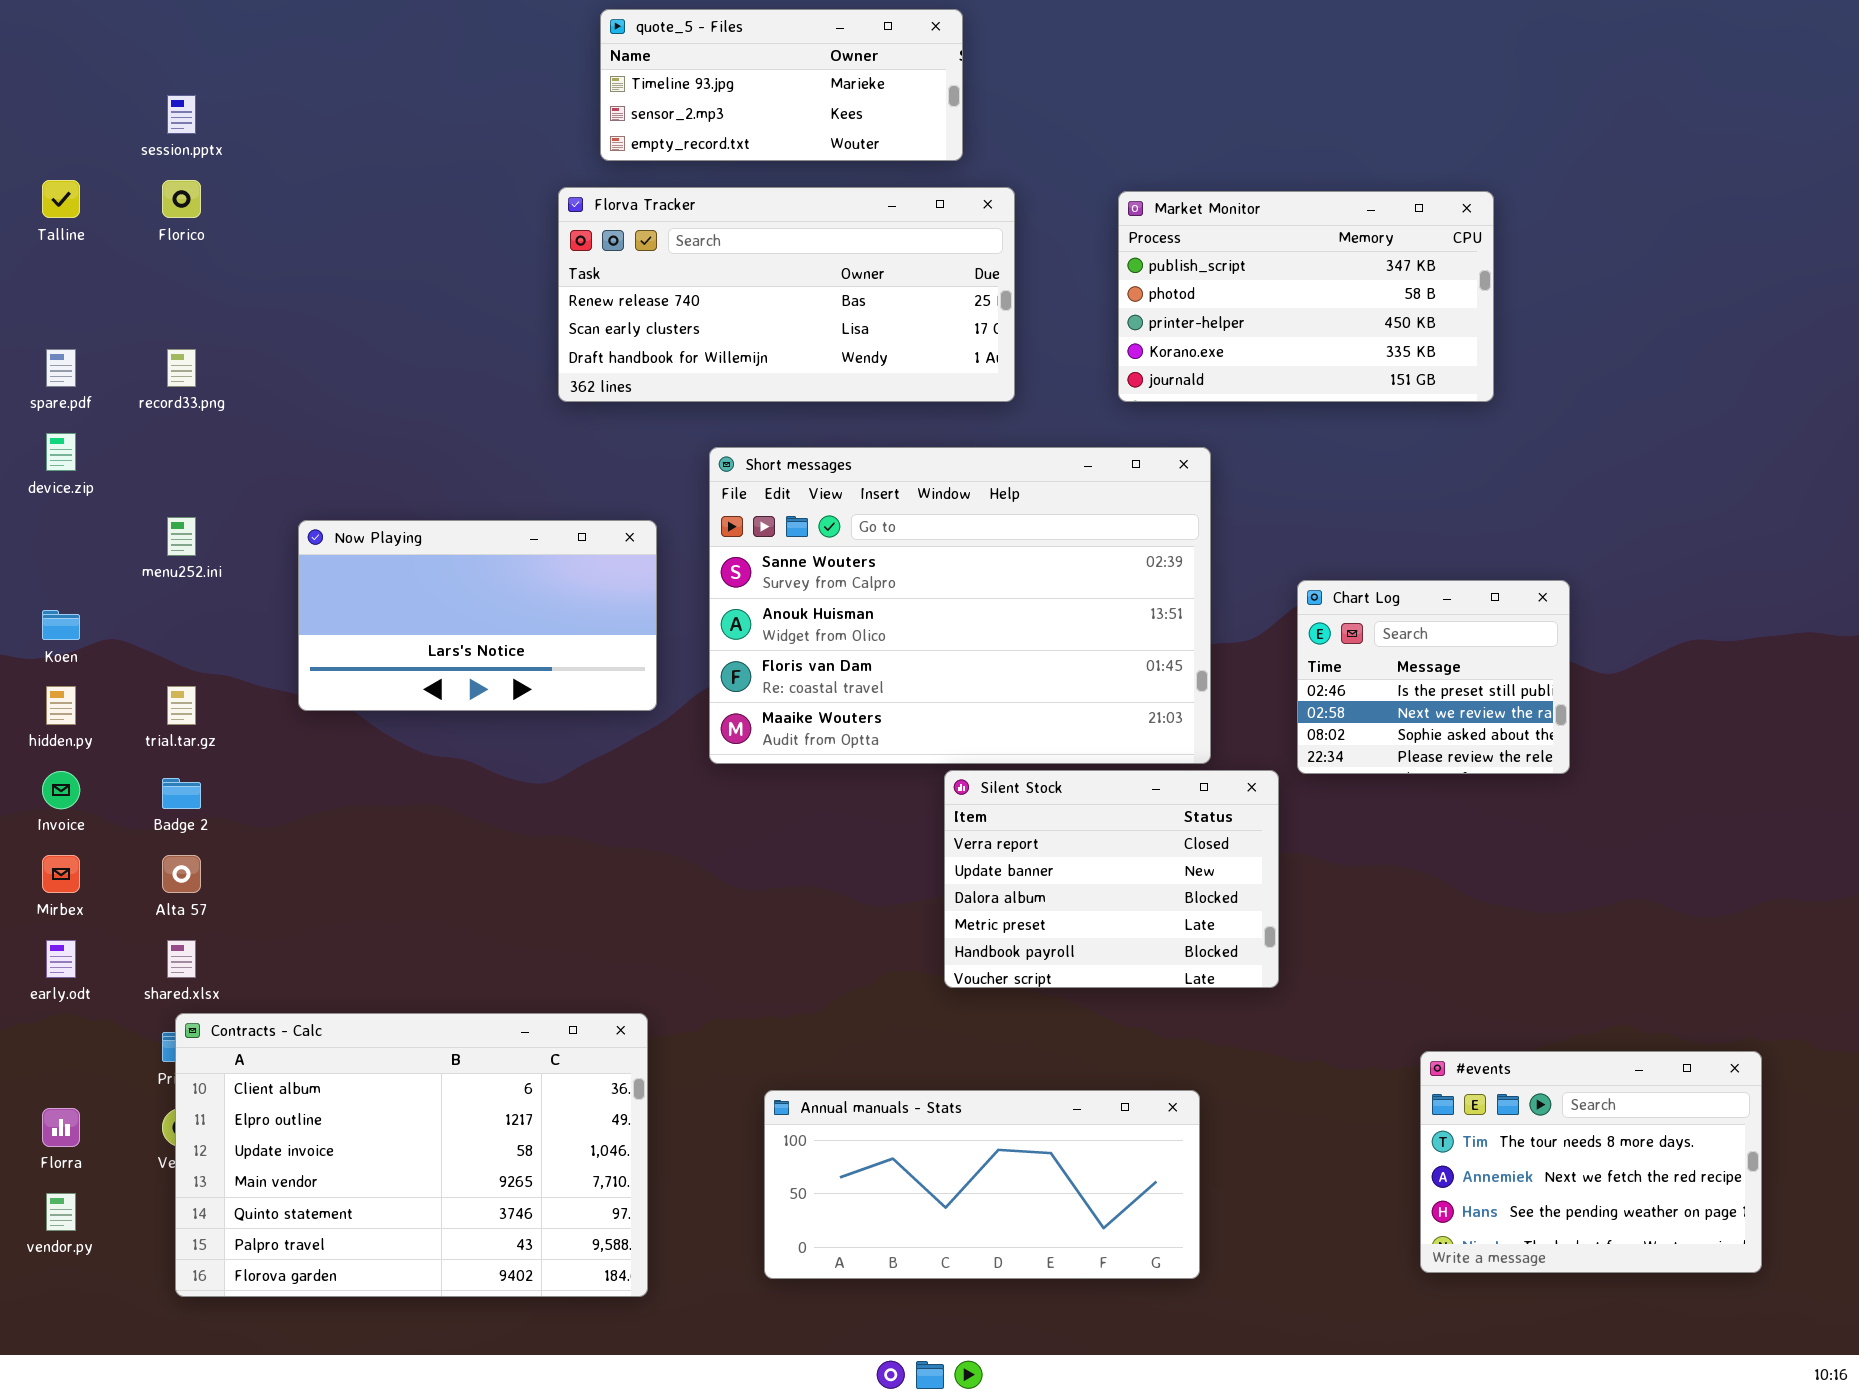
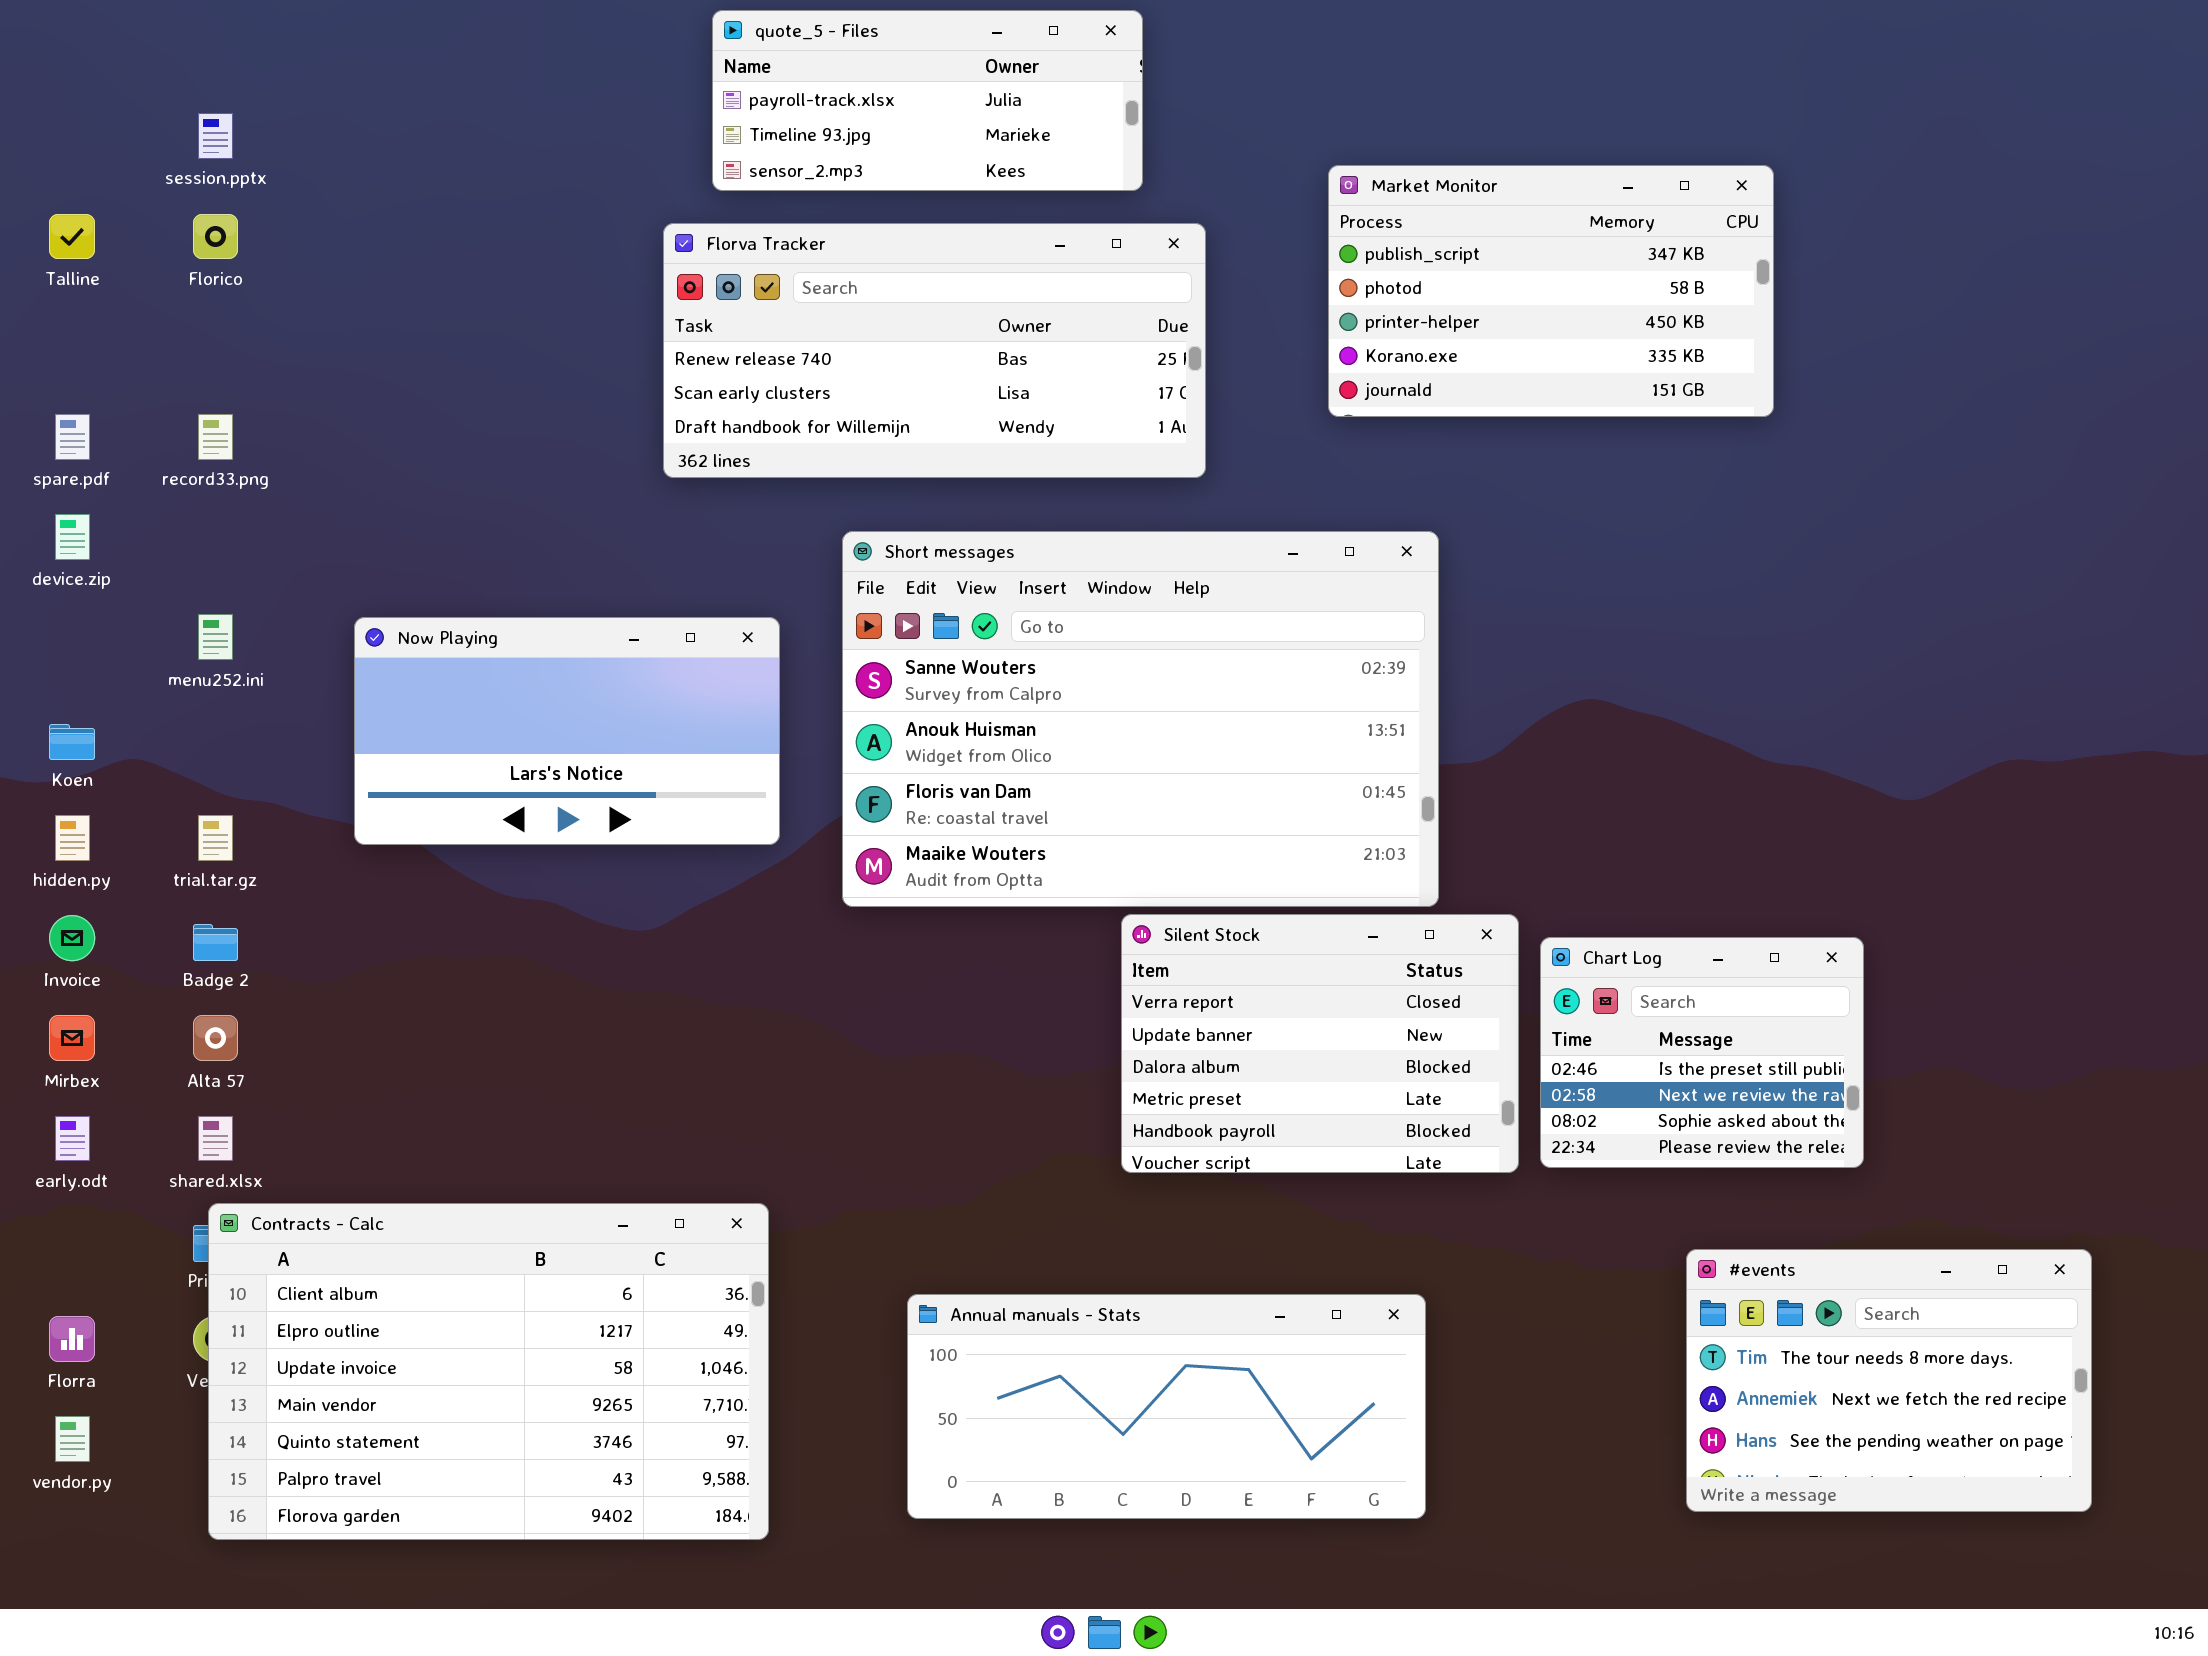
quote_5 - Files: [600,9,963,161] -> [712,10,1143,191], scrolled up 1 row
Market Monitor: [1118,191,1494,402] -> [1328,165,1774,417], moved
Chart Log: [1297,580,1570,774] -> [1540,937,1864,1168], moved

